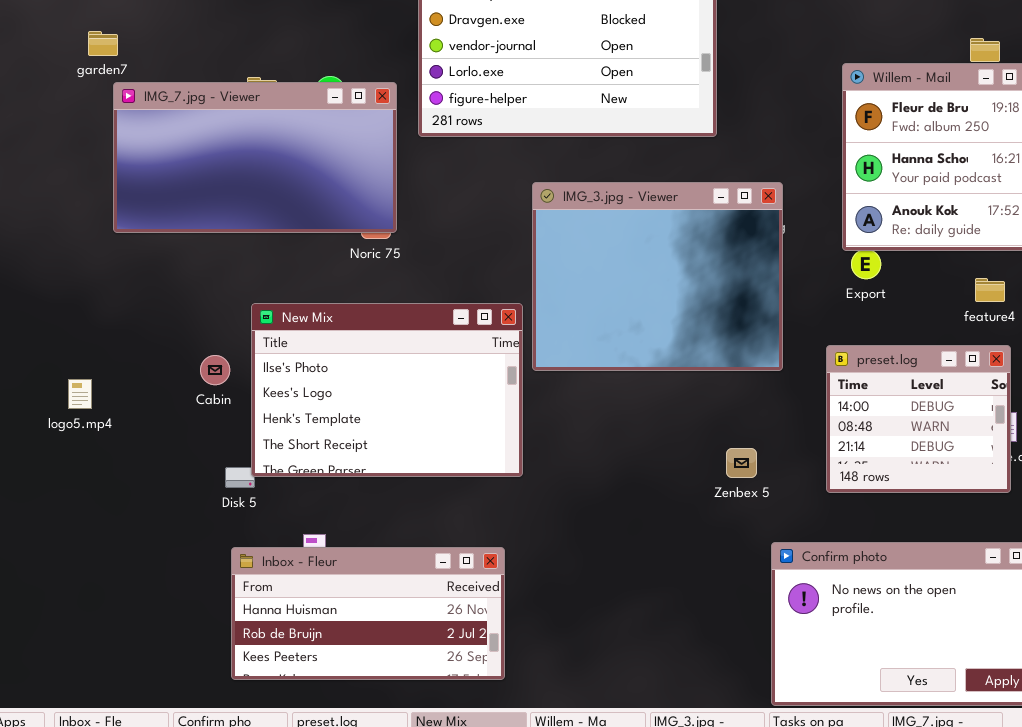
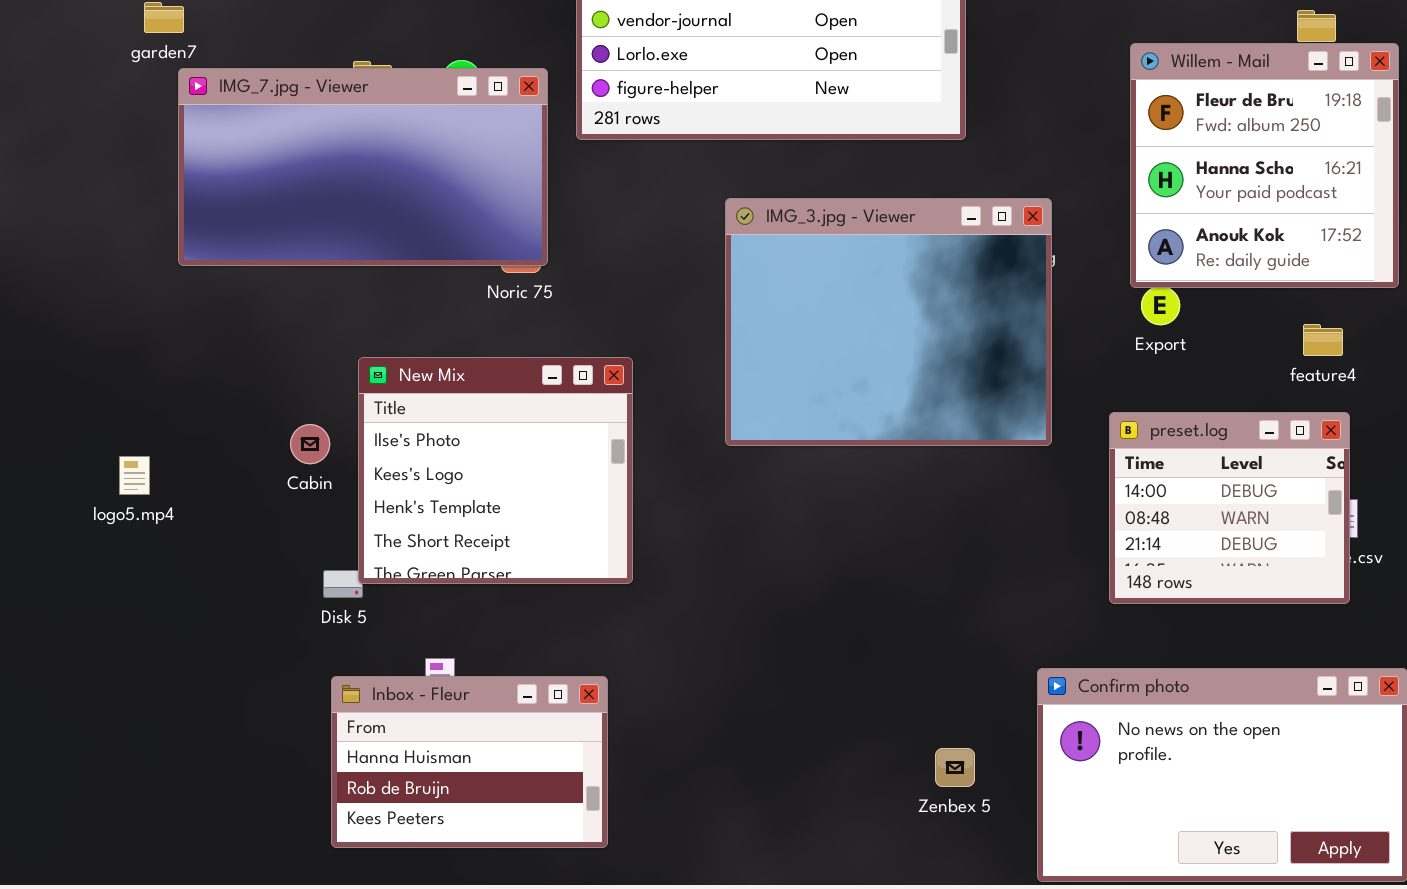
New Mix: [251,303,523,477] -> [358,357,633,584], resized
Zenbex 5: [726,448,757,478] -> [935,748,975,787], moved
Inbox - Fleur: [231,547,505,680] -> [331,676,608,848], resized

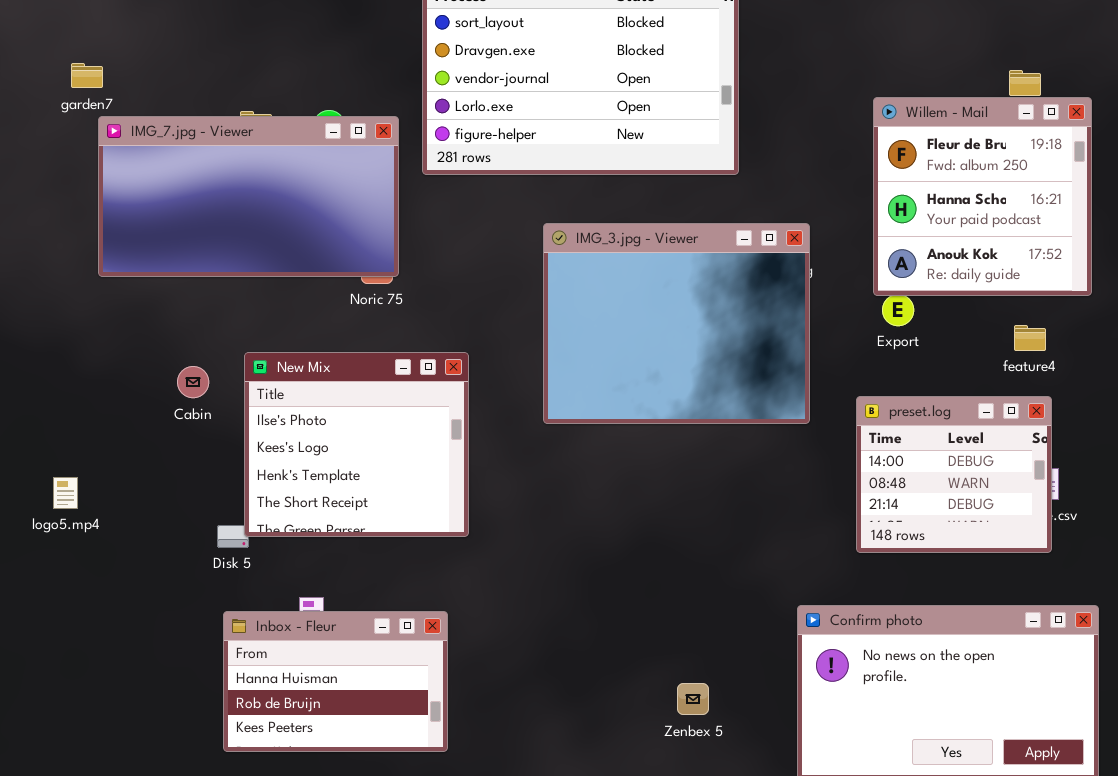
Cabin: [290,424,330,464] -> [177,366,209,398], moved
logo5.mp4: [119,456,150,495] -> [53,477,78,509], moved
Zenbex 5: [935,748,975,787] -> [677,683,709,715], moved

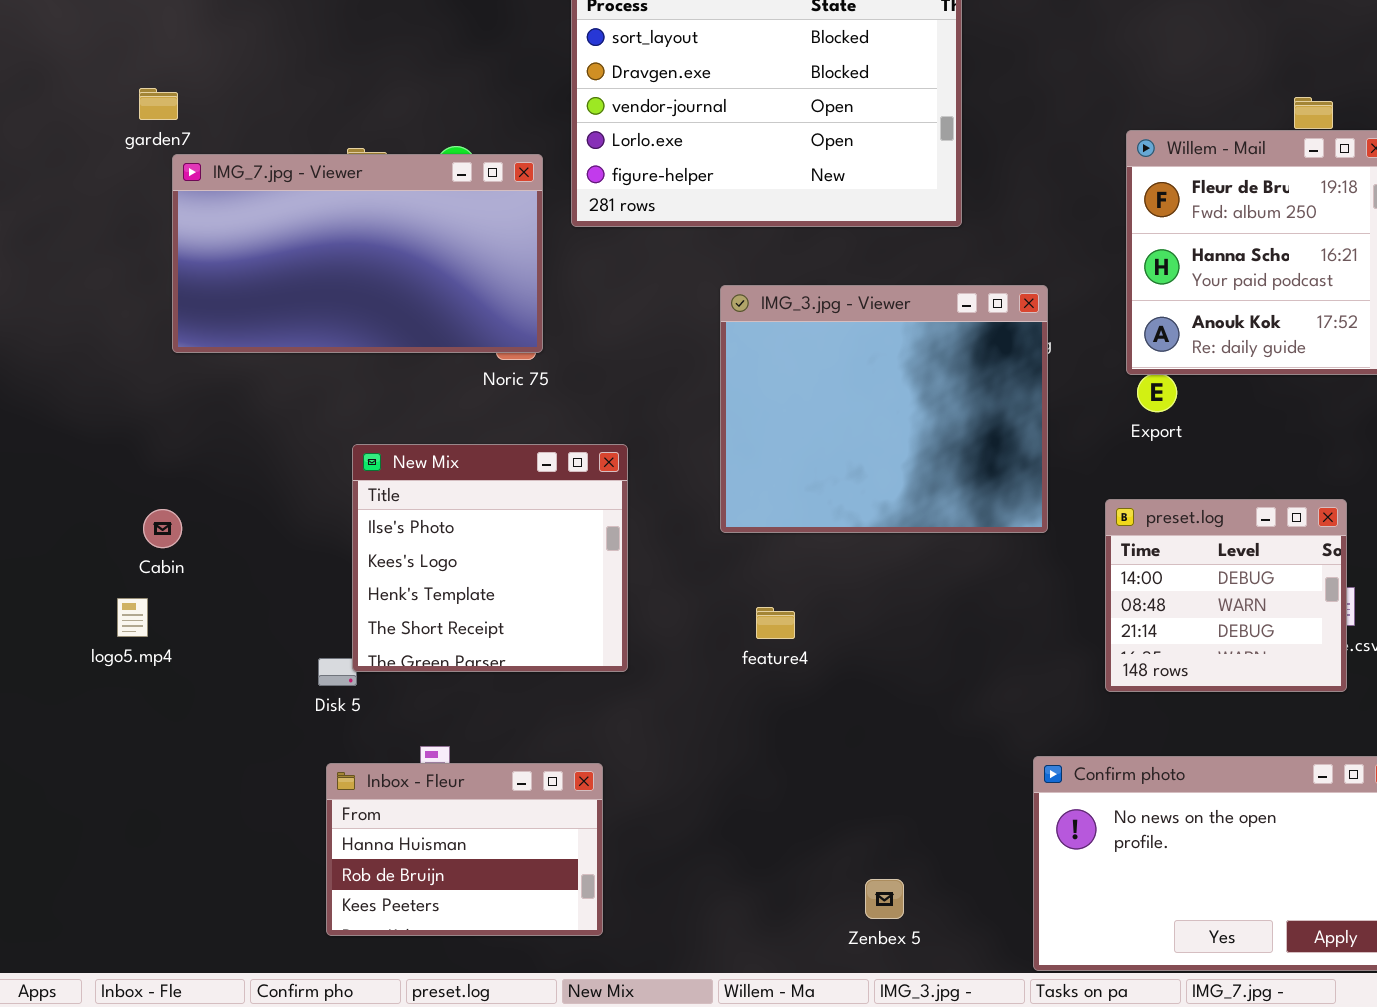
feature4: [1014,325,1046,351] -> [756,607,795,639], moved
Cabin: [177,366,209,398] -> [143,509,182,548], moved
Zenbex 5: [677,683,709,715] -> [865,879,904,919], moved

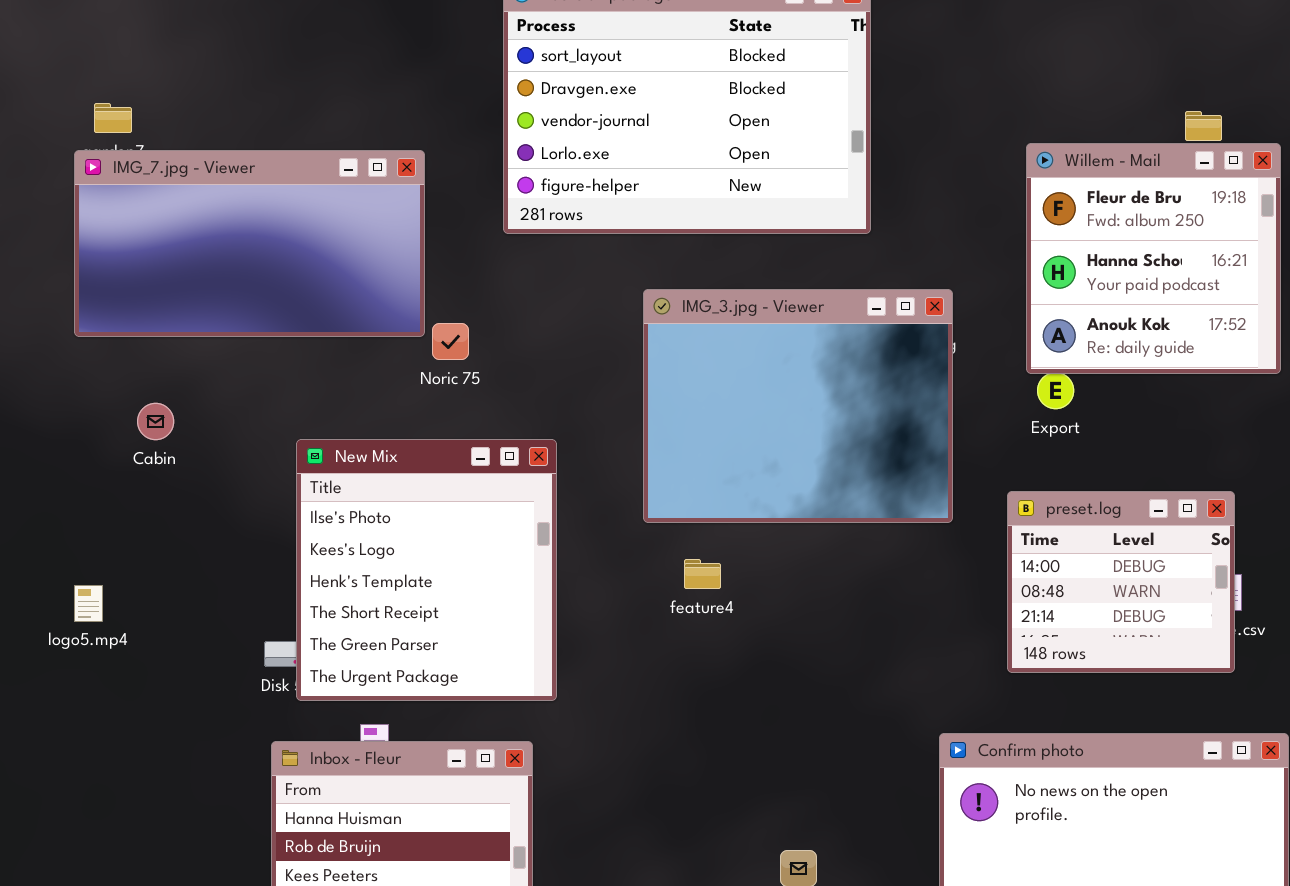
IMG_7.jpg - Viewer: [172,154,543,353] -> [74,150,425,337], moved
New Mix: [352,444,628,672] -> [296,439,557,701], resized
Cabin: [143,509,182,548] -> [137,403,174,440], moved
feature4: [756,607,795,639] -> [684,559,721,589], moved

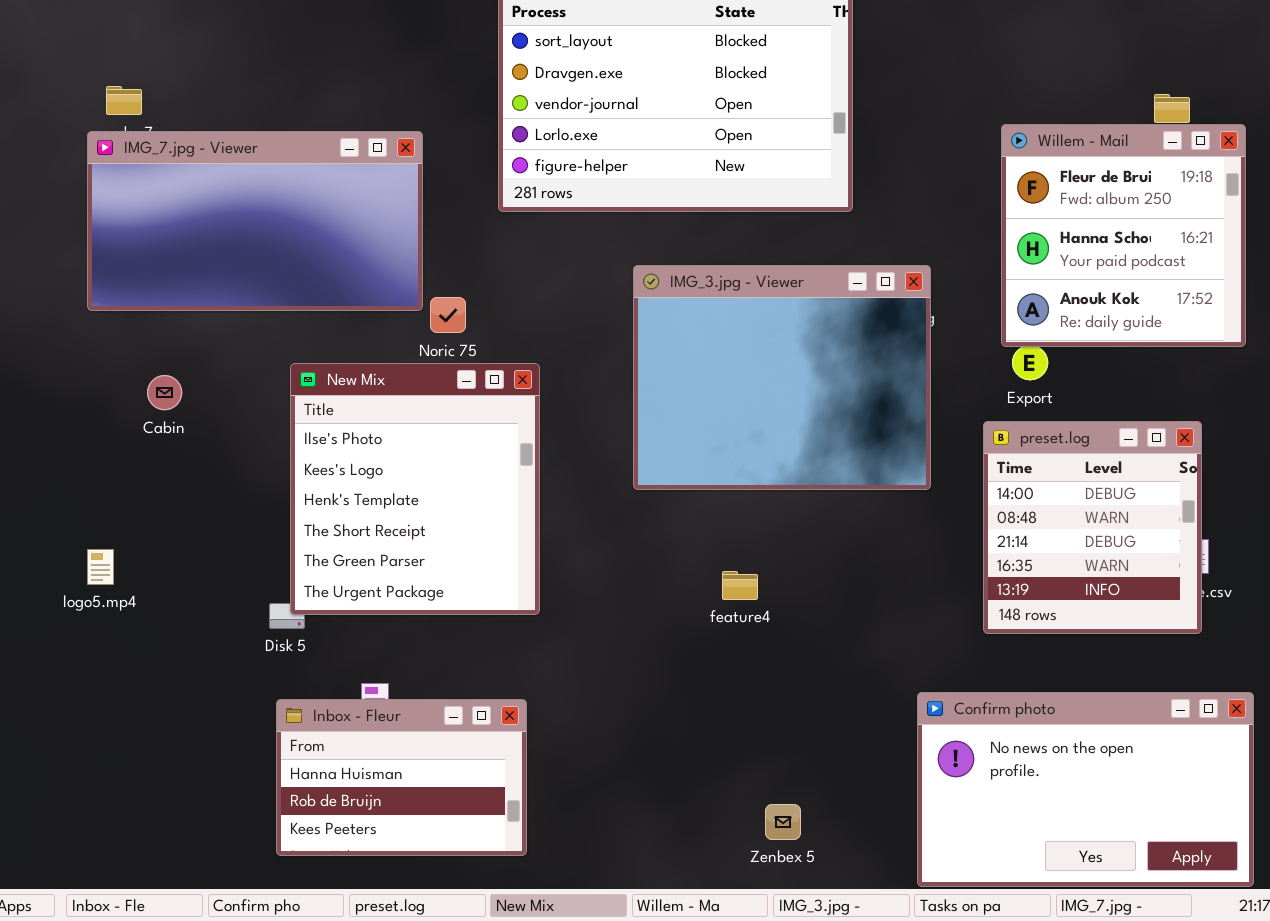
New Mix: [296,439,557,701] -> [290,363,540,615], moved
preset.log: [1007,491,1235,673] -> [983,421,1202,634], resized
feature4: [684,559,721,589] -> [722,571,758,600], moved

